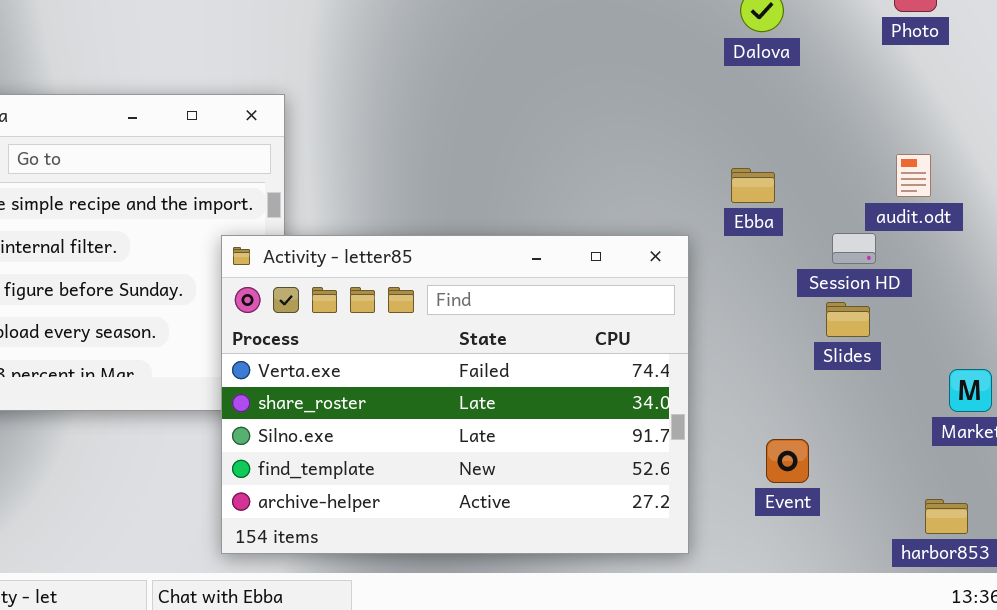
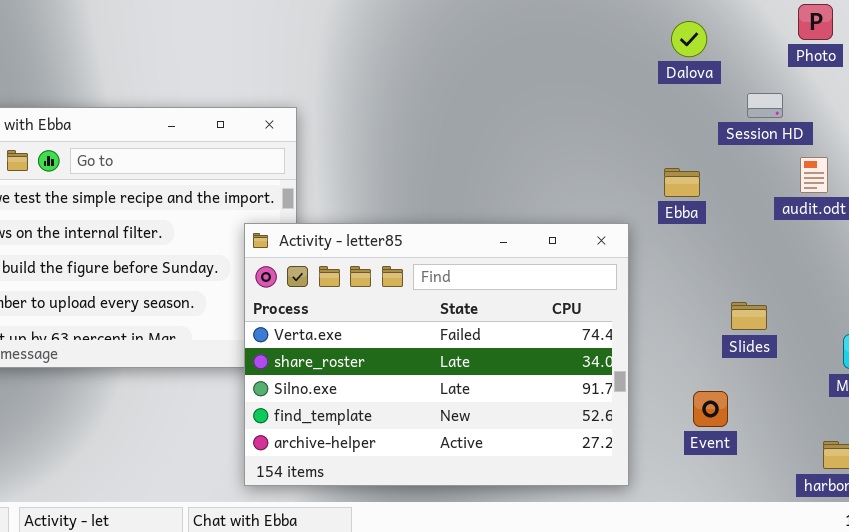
Session HD: [832,233,876,264] -> [747,93,783,118], moved
Slides: [826,302,870,337] -> [731,302,767,330], moved

